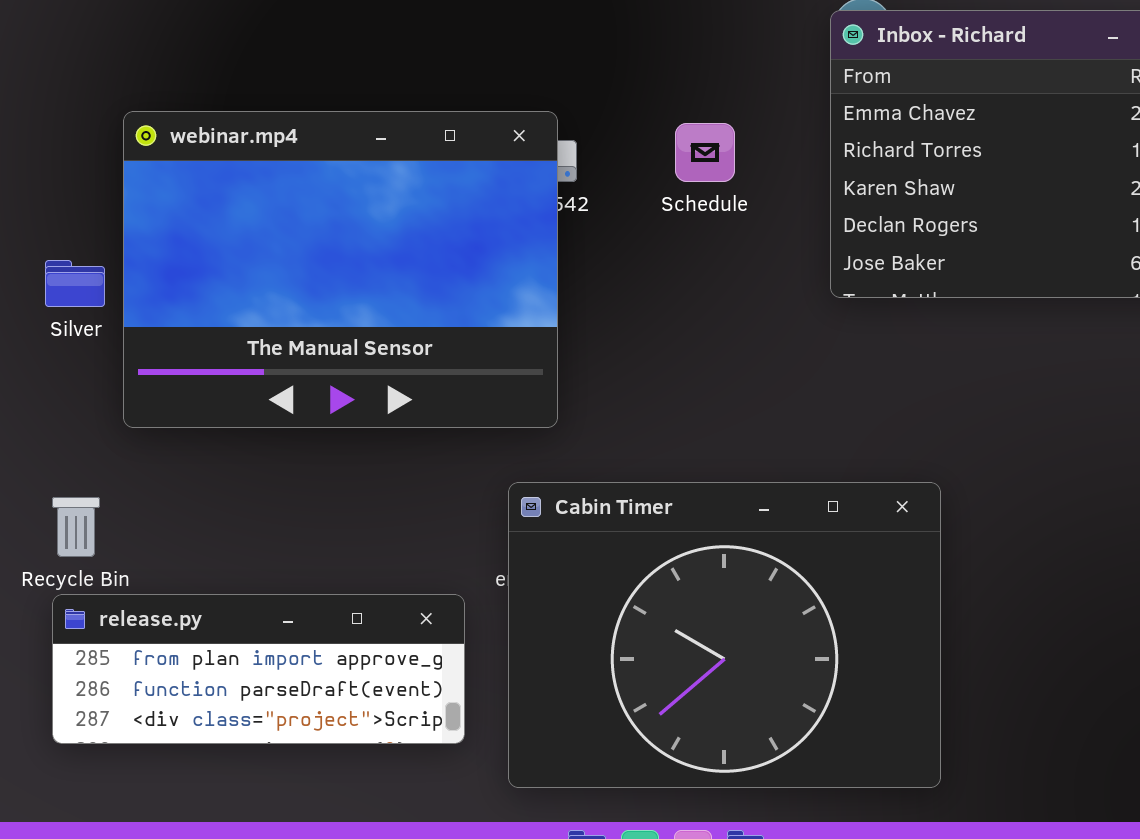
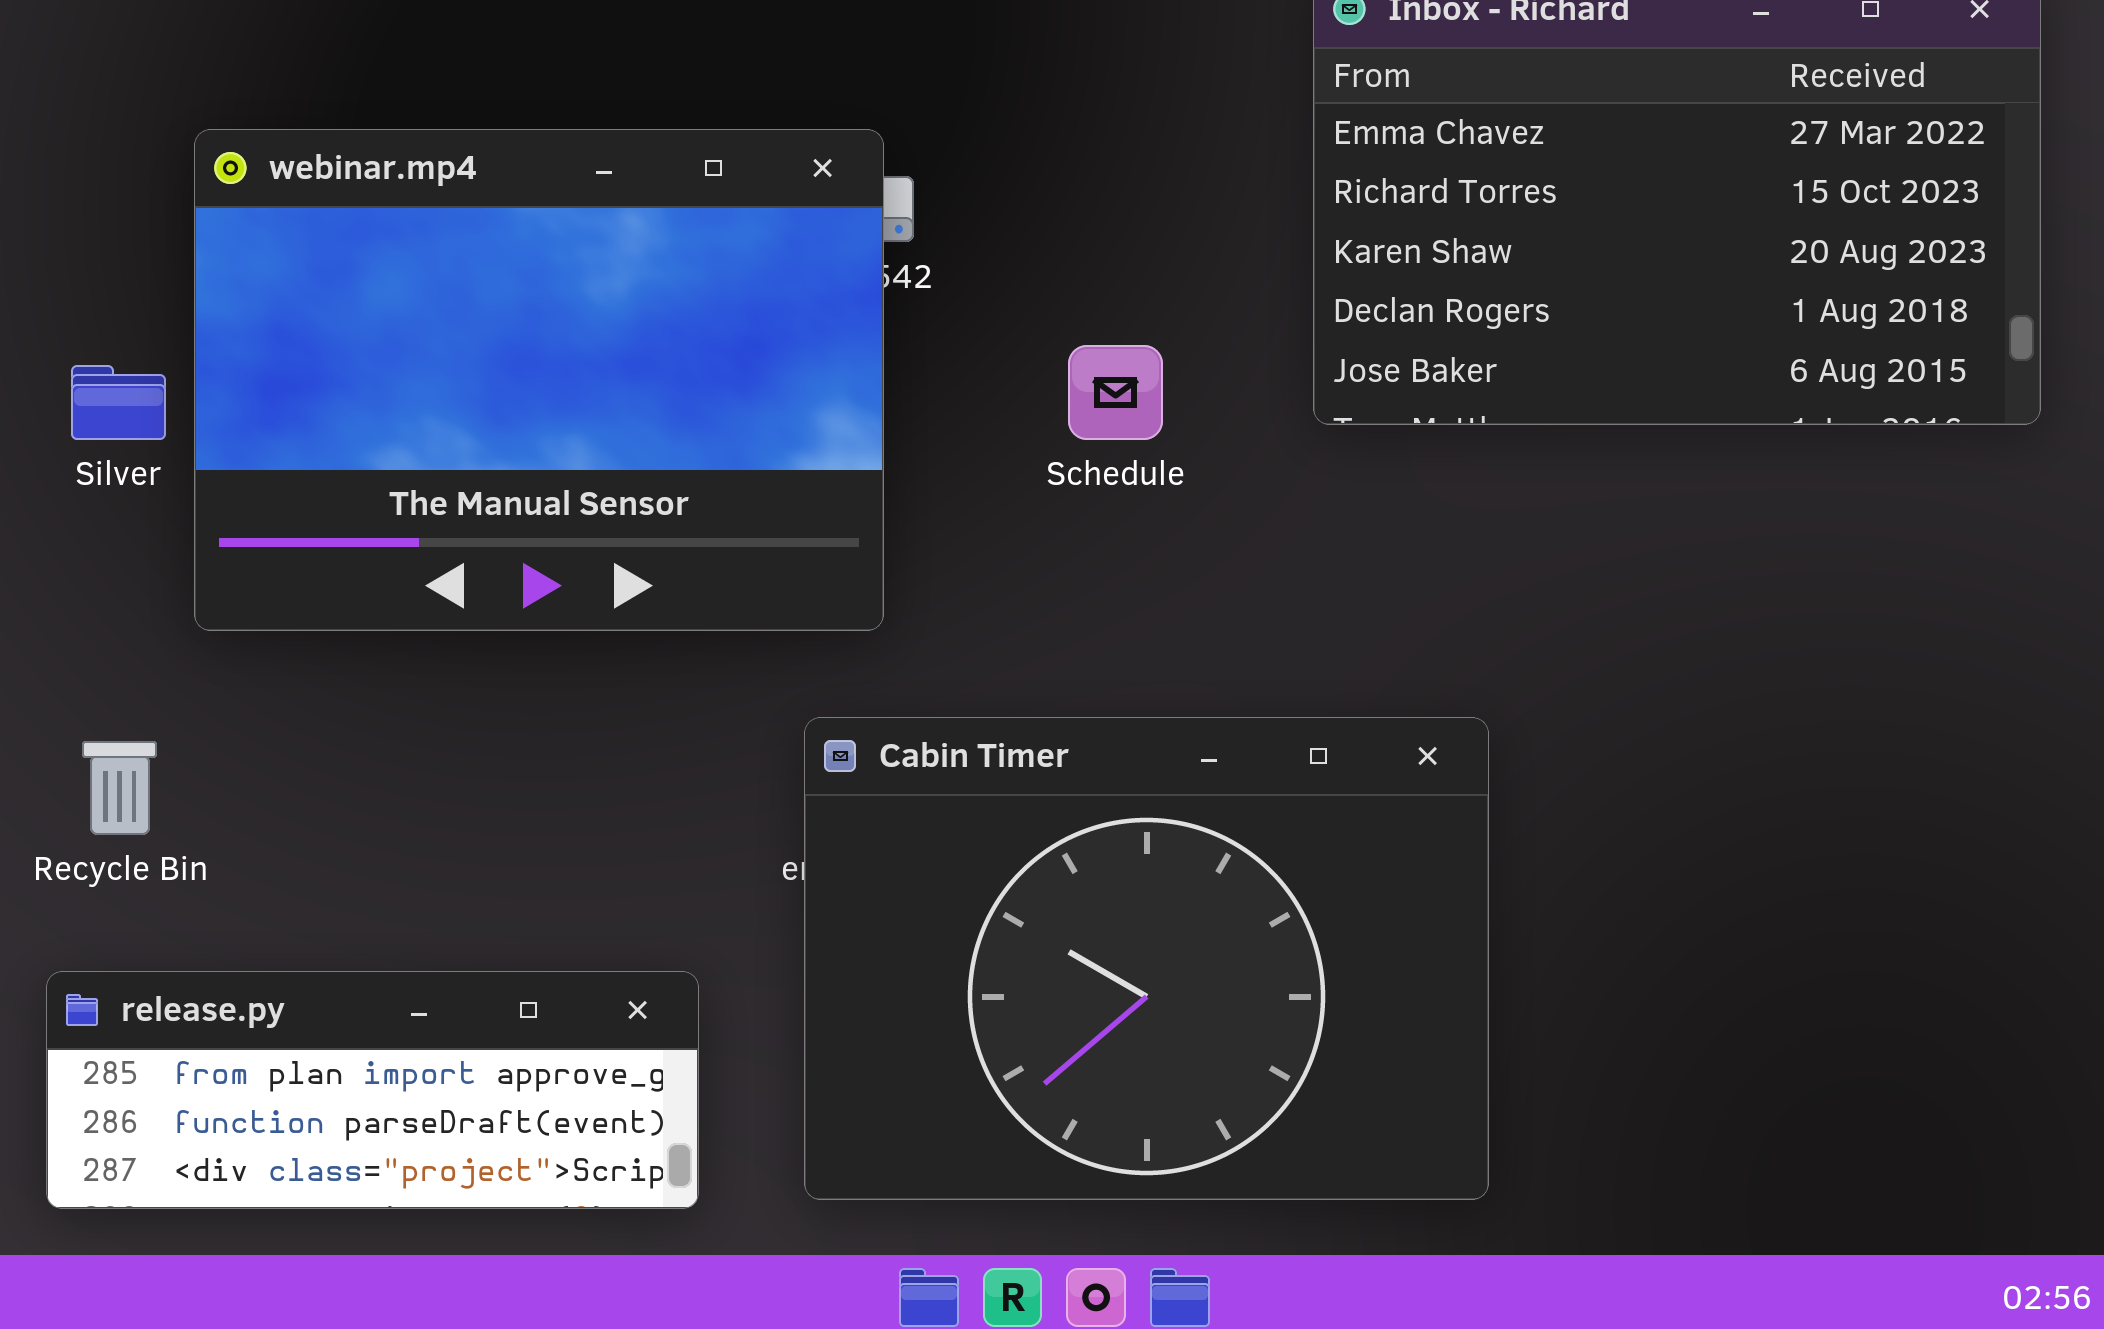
Schedule: [675,123,735,182] -> [1068,345,1163,440], moved
release.py: [52,594,465,744] -> [46,971,699,1209], moved

